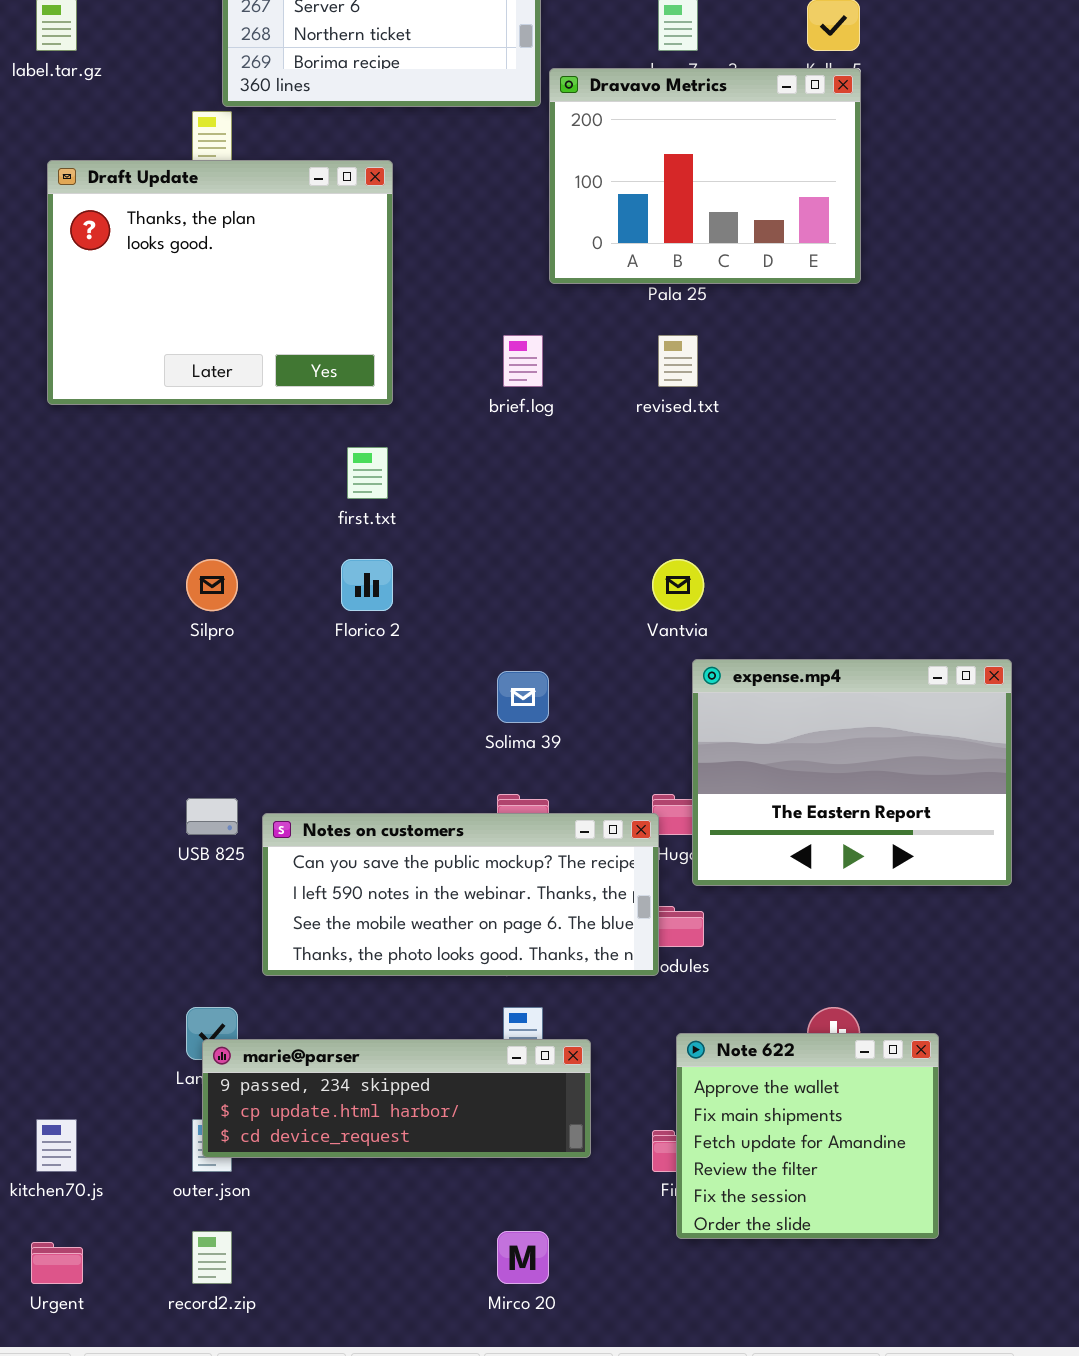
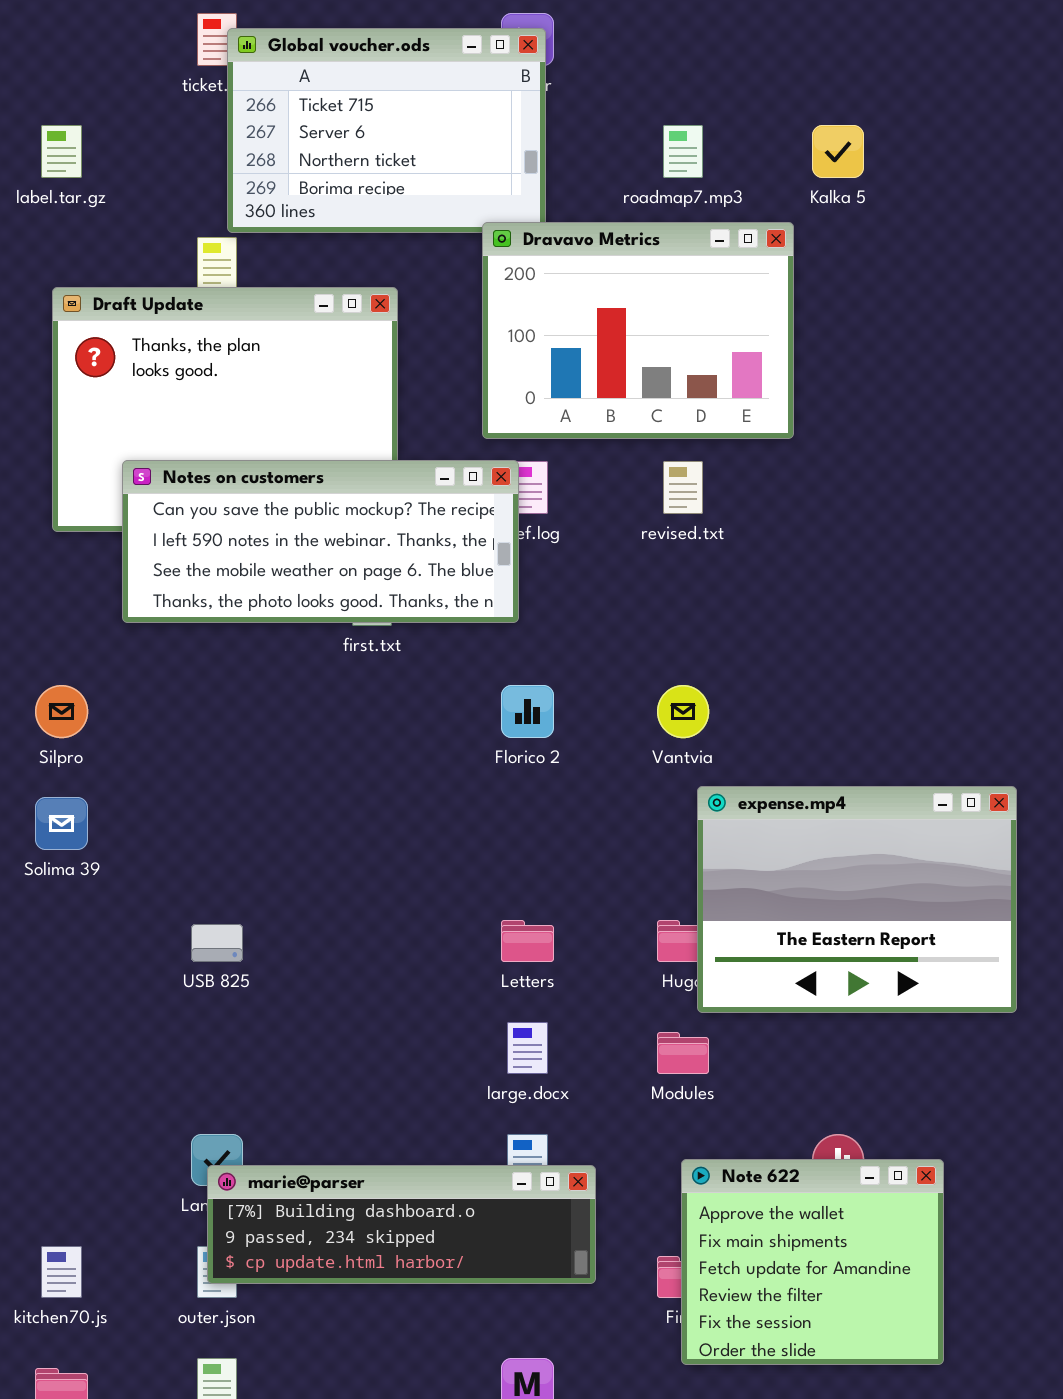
Dravavo Metrics: [549,68,861,284] -> [482,222,794,439], moved
Silpro: [186,559,238,611] -> [35,685,88,738], moved
Florico 2: [341,559,393,611] -> [501,685,554,738], moved
Solima 39: [497,671,549,723] -> [35,797,88,850], moved
Notes on customers: [262,813,659,976] -> [122,460,519,623], moved
marie@parser: [202,1039,591,1158] -> [207,1165,596,1284], scrolled up 1 row

